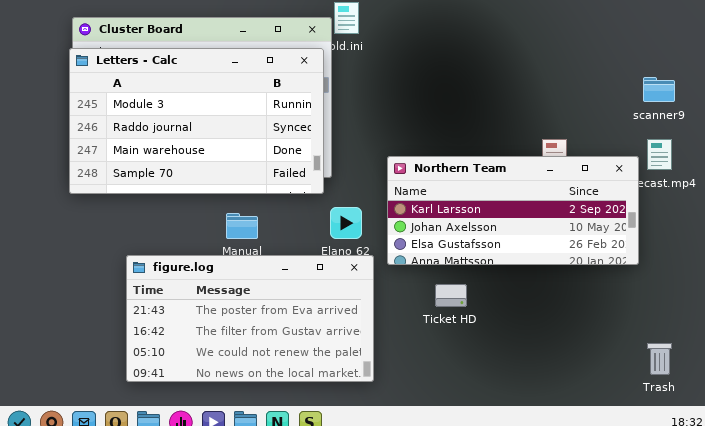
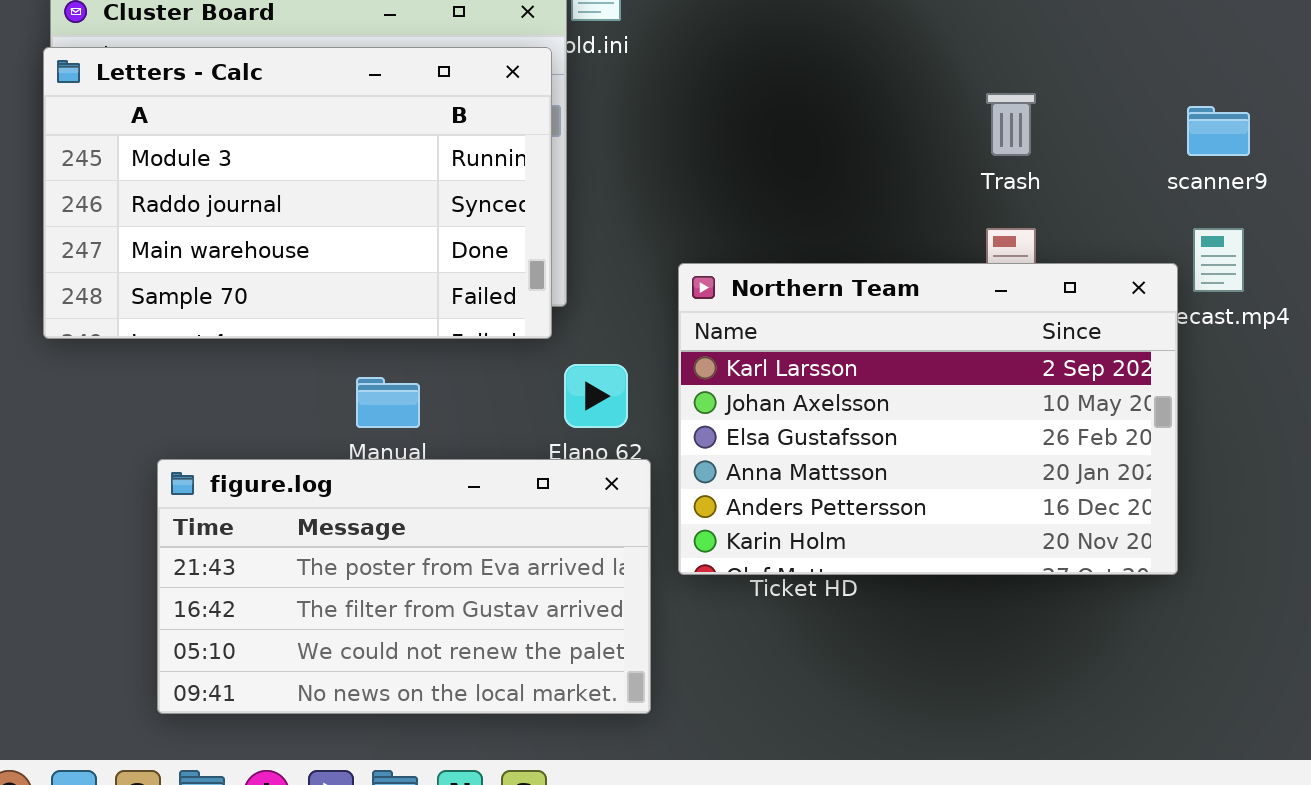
Northern Team: [387,156,639,265] -> [678,263,1178,575], resized
Trash: [647,343,672,375] -> [986,93,1036,156], moved

